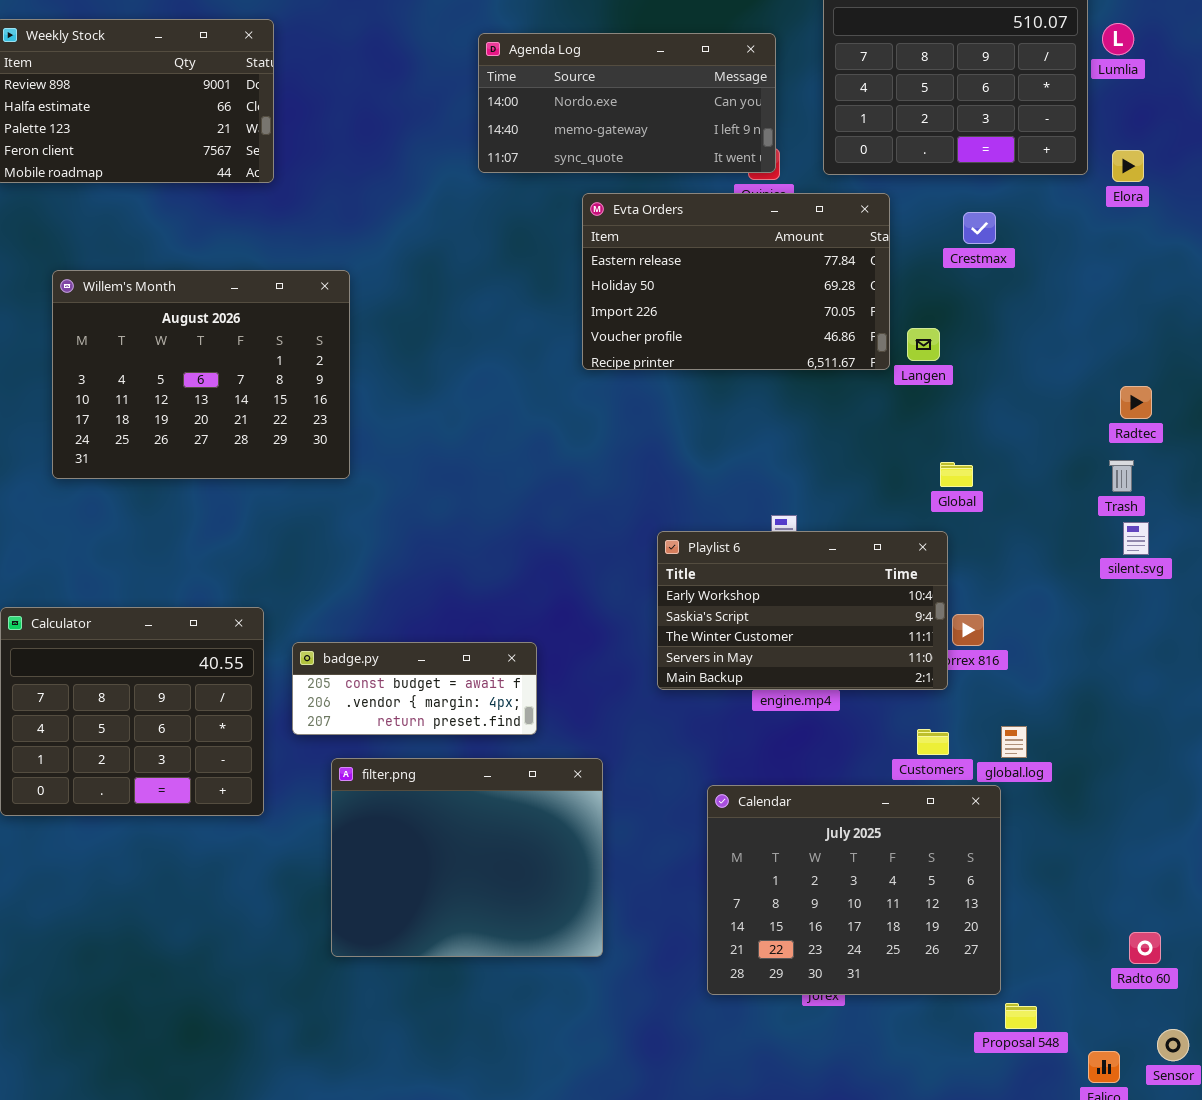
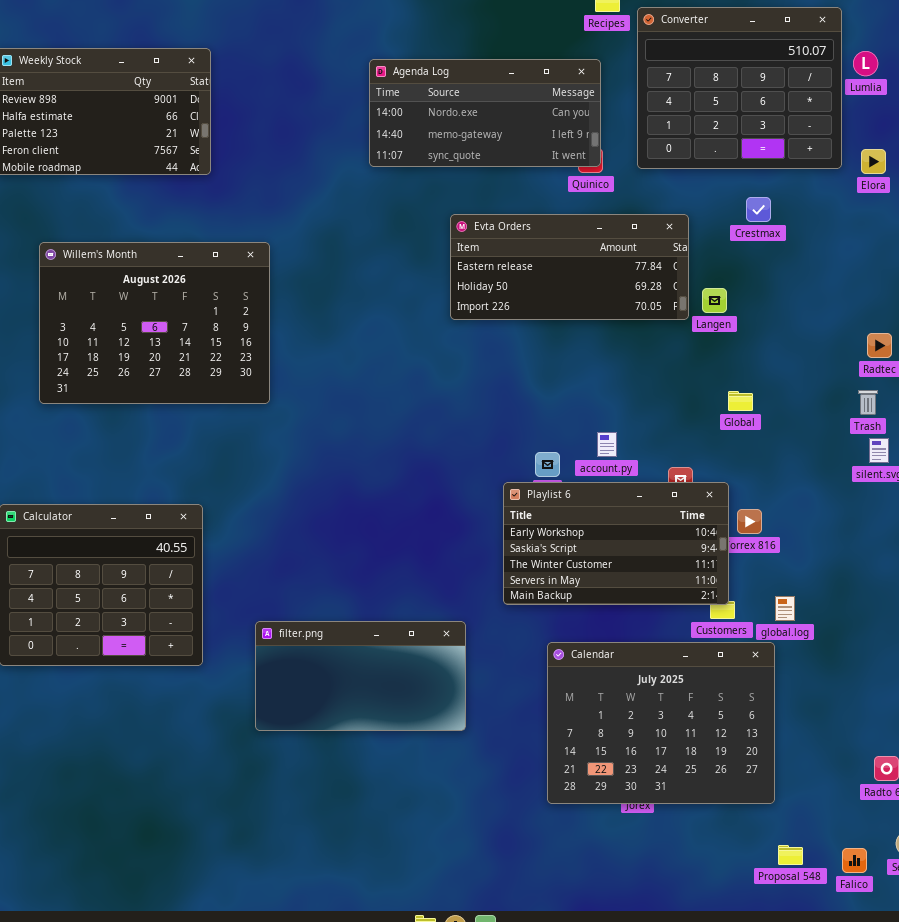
Evta Orders: [582,193,890,370] -> [450,214,689,320], resized
Playlist 6: [657,531,948,690] -> [503,482,729,605], moved
badge.py: [292,642,537,735] -> none, closed
filter.png: [331,758,603,957] -> [255,621,466,731], resized
Proposal 548: [1005,1003,1037,1029] -> [778,845,803,865], moved

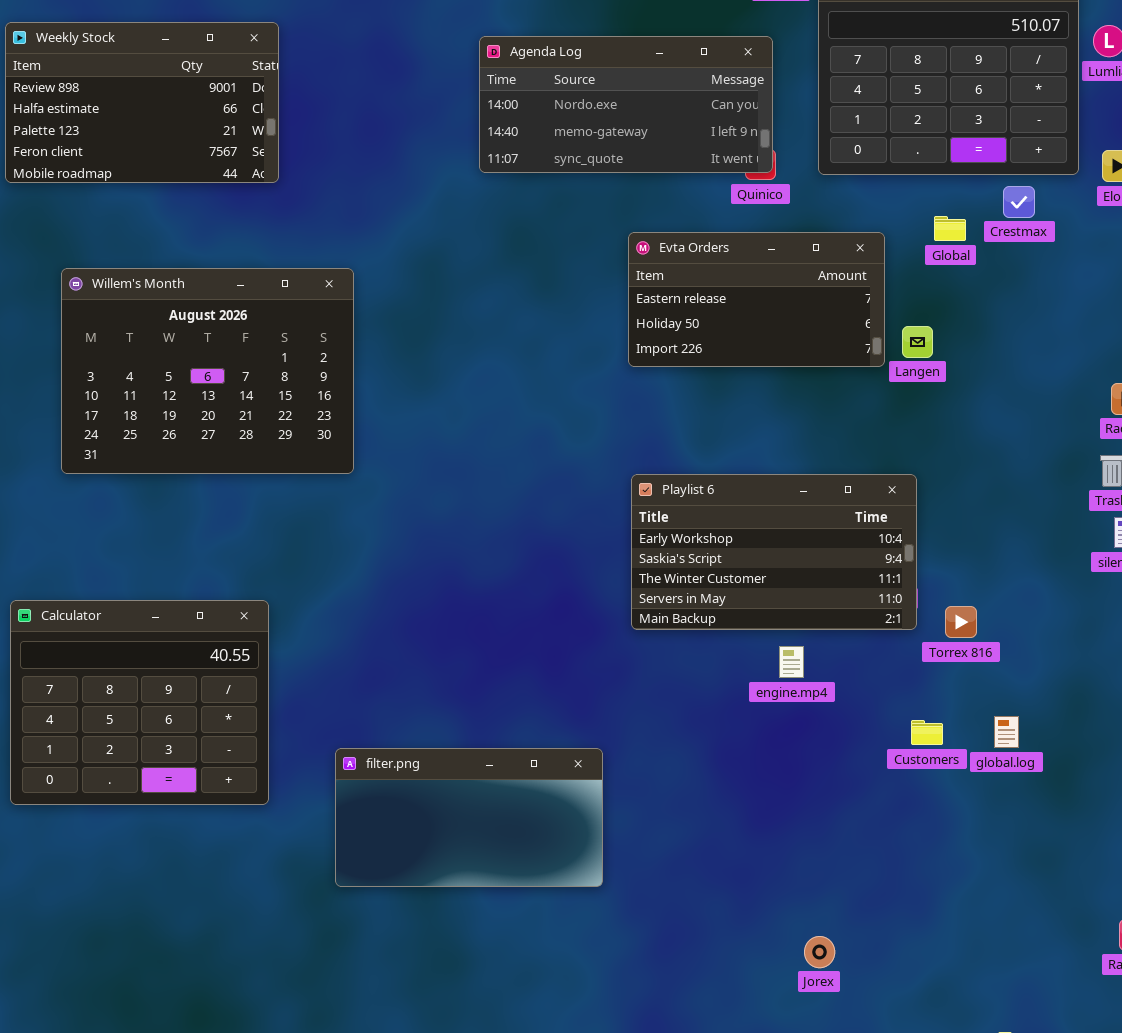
Crestmax: [746,197,771,222] -> [1003,186,1035,218], moved
Evta Orders: [450,214,689,320] -> [628,232,885,367], resized
Global: [728,391,753,411] -> [934,216,966,241], moved
Playlist 6: [503,482,729,605] -> [631,474,917,630], moved
Calendar: [547,642,775,804] -> none, closed

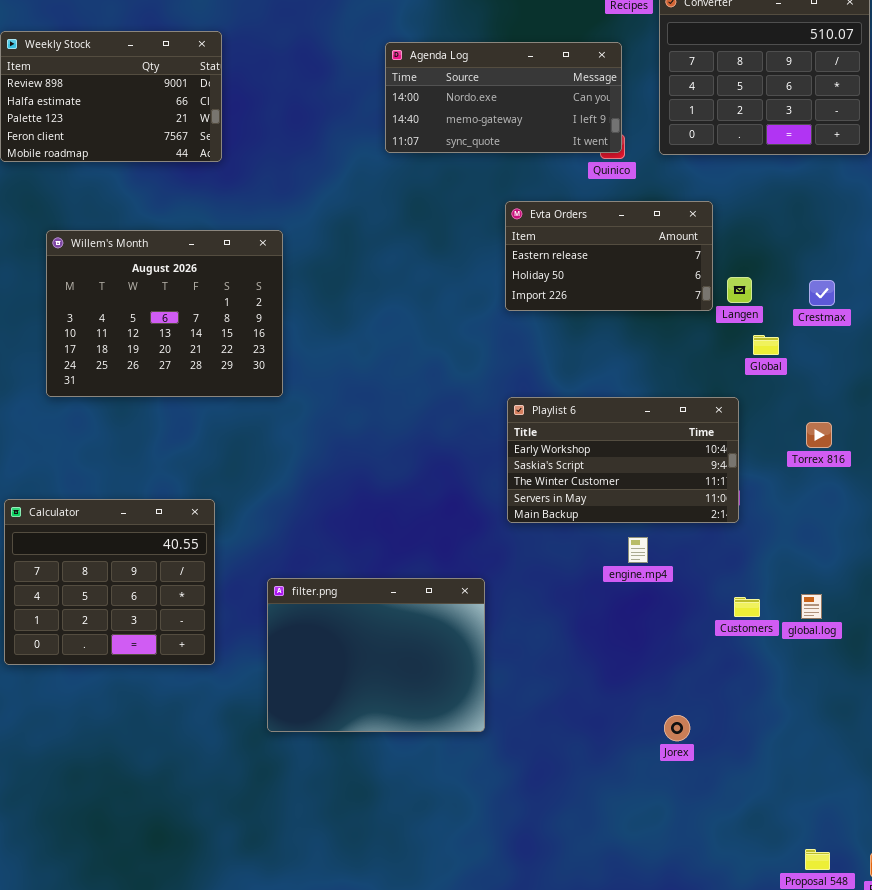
Crestmax: [1003,186,1035,218] -> [809,280,835,306], moved
Global: [934,216,966,241] -> [753,335,779,355], moved
Torrex 816: [945,606,977,638] -> [806,422,832,448], moved
filter.png: [335,748,603,887] -> [267,578,485,732], resized
Jorex: [804,936,835,968] -> [664,715,690,741], moved

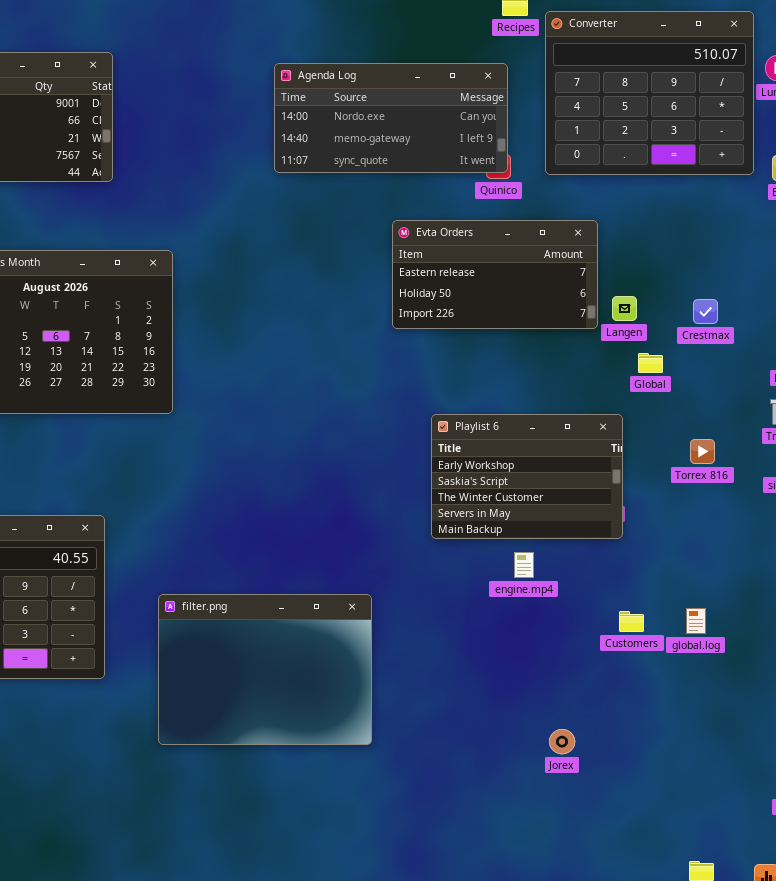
Playlist 6: [507,397,739,523] -> [431,414,623,539], resized

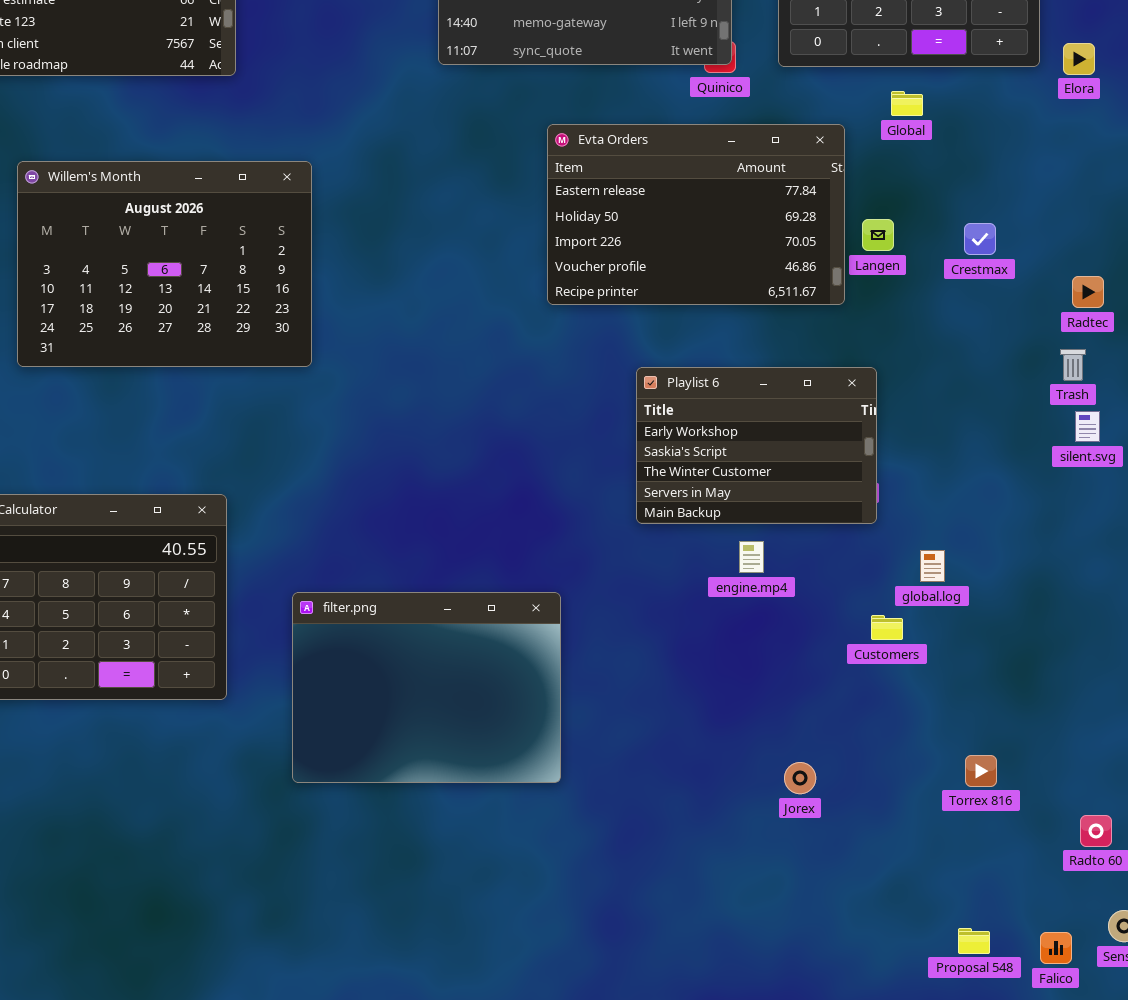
Evta Orders: [392,220,598,329] -> [547,124,845,305], resized
Global: [638,353,663,373] -> [891,91,923,116], moved
Torrex 816: [690,439,715,464] -> [965,755,997,787], moved
global.log: [686,608,706,634] -> [920,550,945,582], moved

